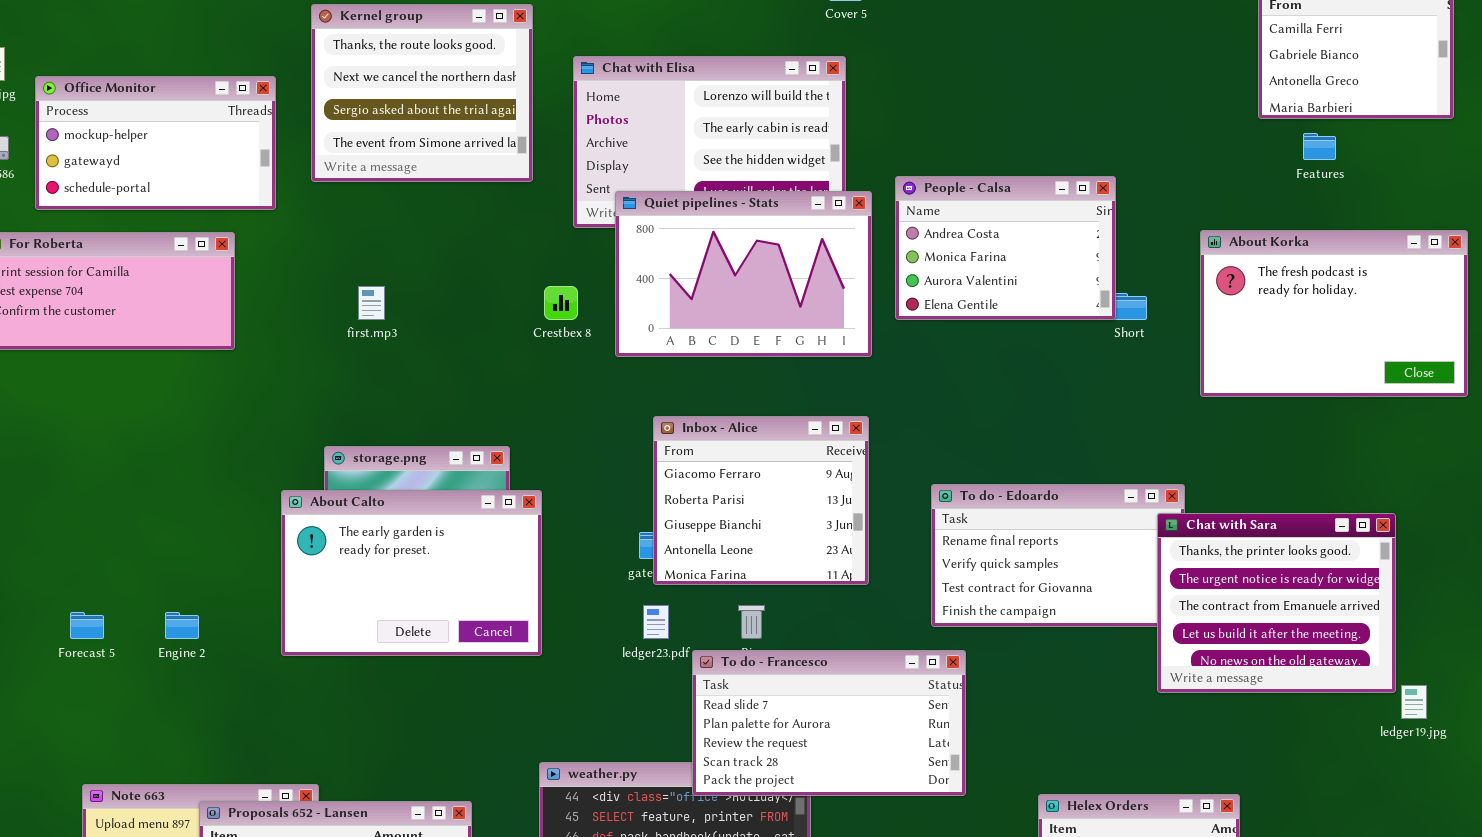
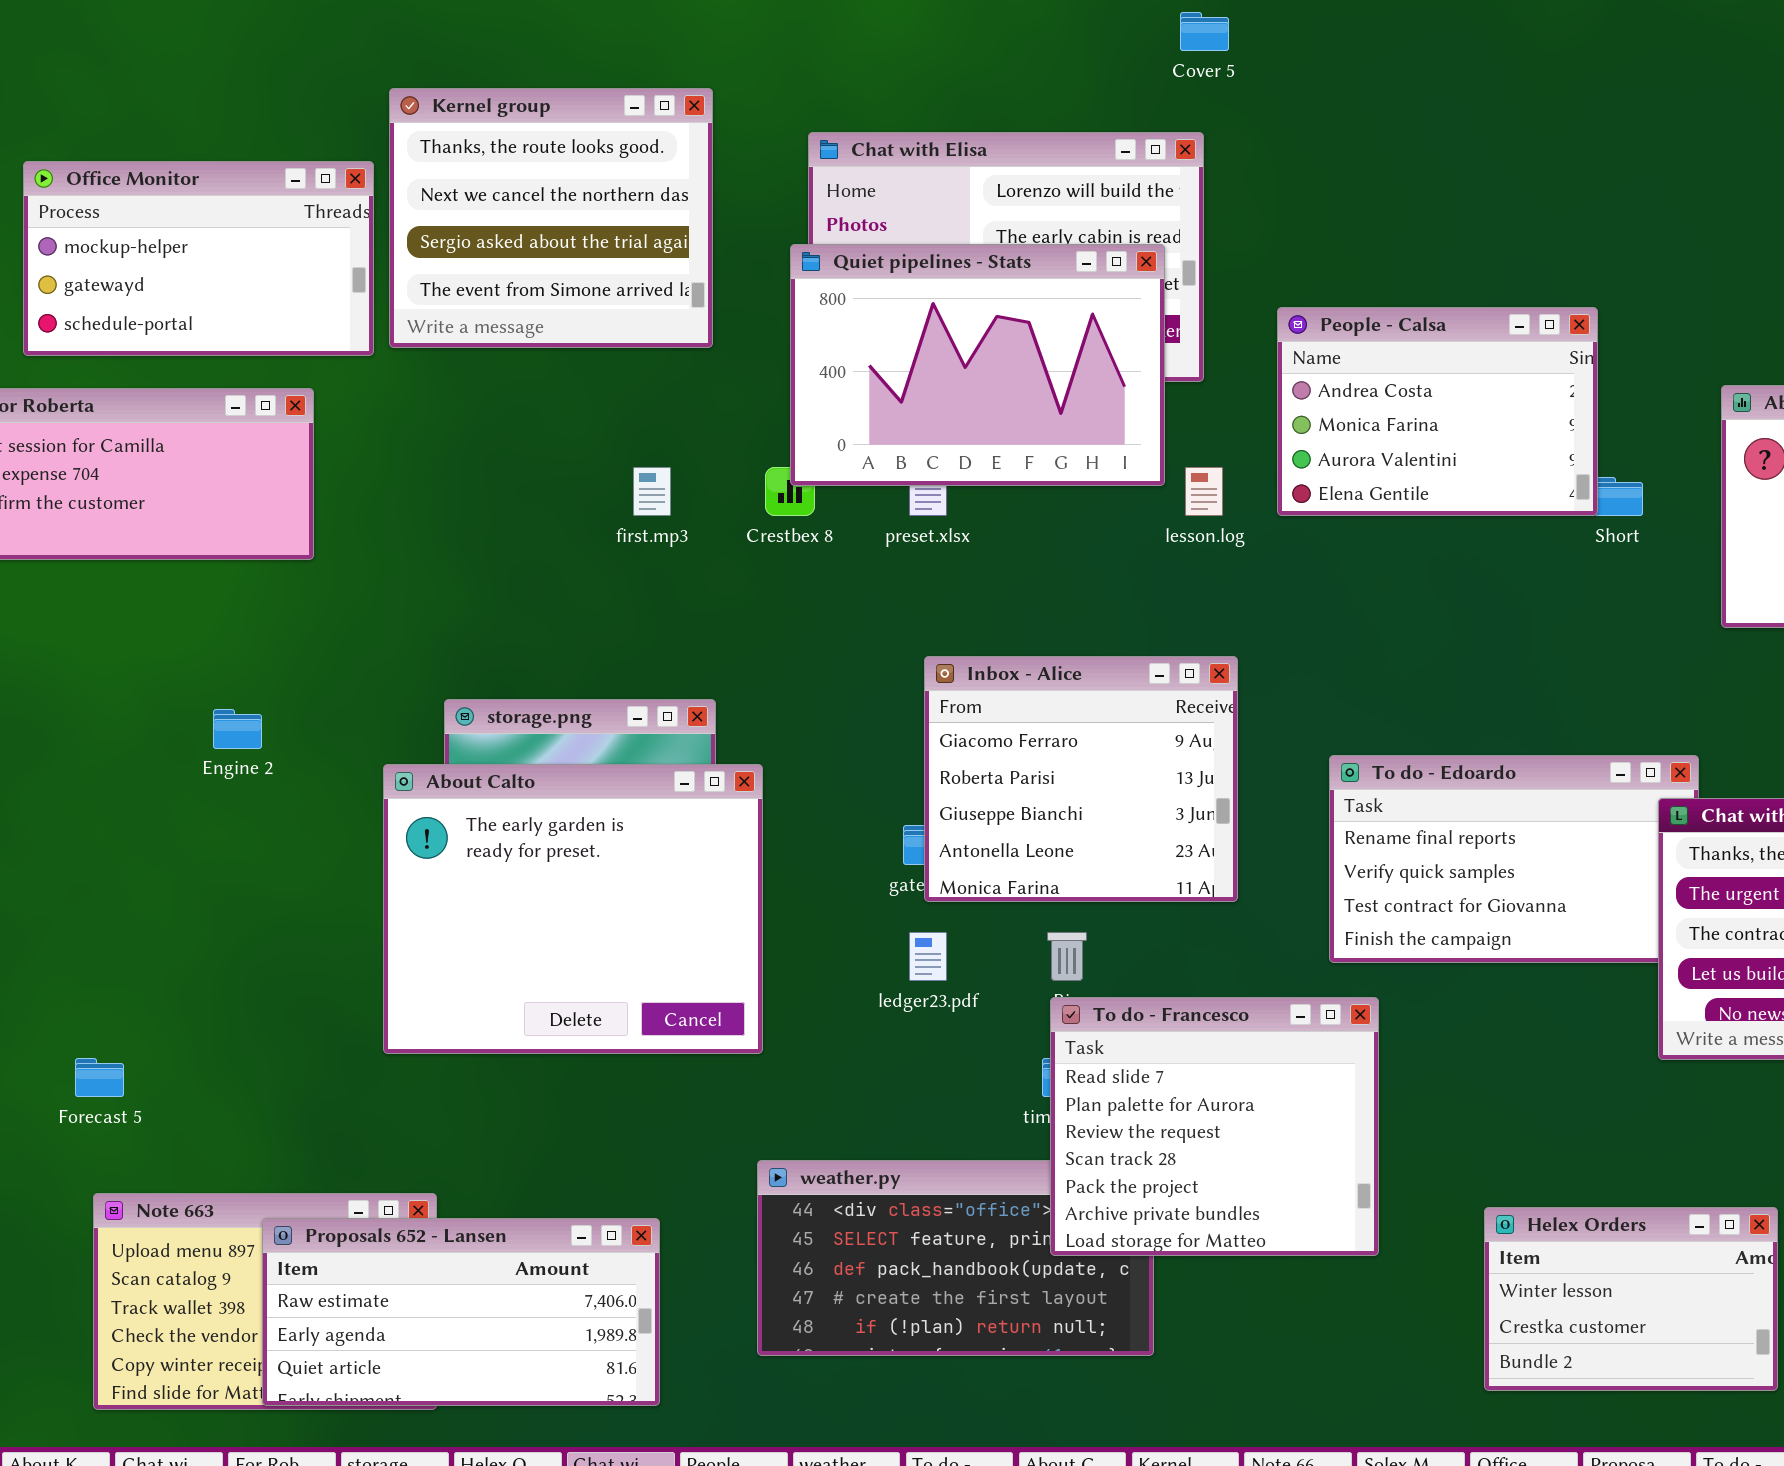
Kernel group: [311,4,533,182] -> [389,88,713,348], moved
Quiet pipelines - Stats: [615,191,872,357] -> [790,244,1165,486], moved
first.mp3: [358,286,385,320] -> [633,467,671,516], moved
About Calto: [281,490,542,656] -> [383,764,763,1054], resized
Forecast 5: [70,612,104,639] -> [75,1058,124,1097], moved
Engine 2: [165,612,199,639] -> [213,709,262,749], moved
To do - Francesco: [692,650,966,796] -> [1050,997,1379,1256], resized

